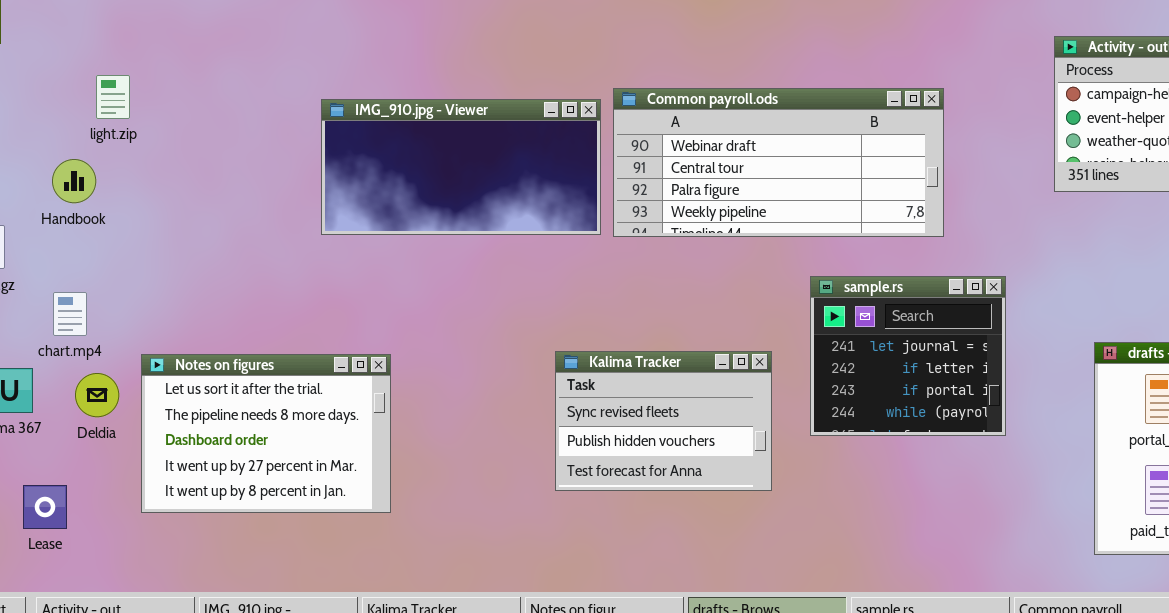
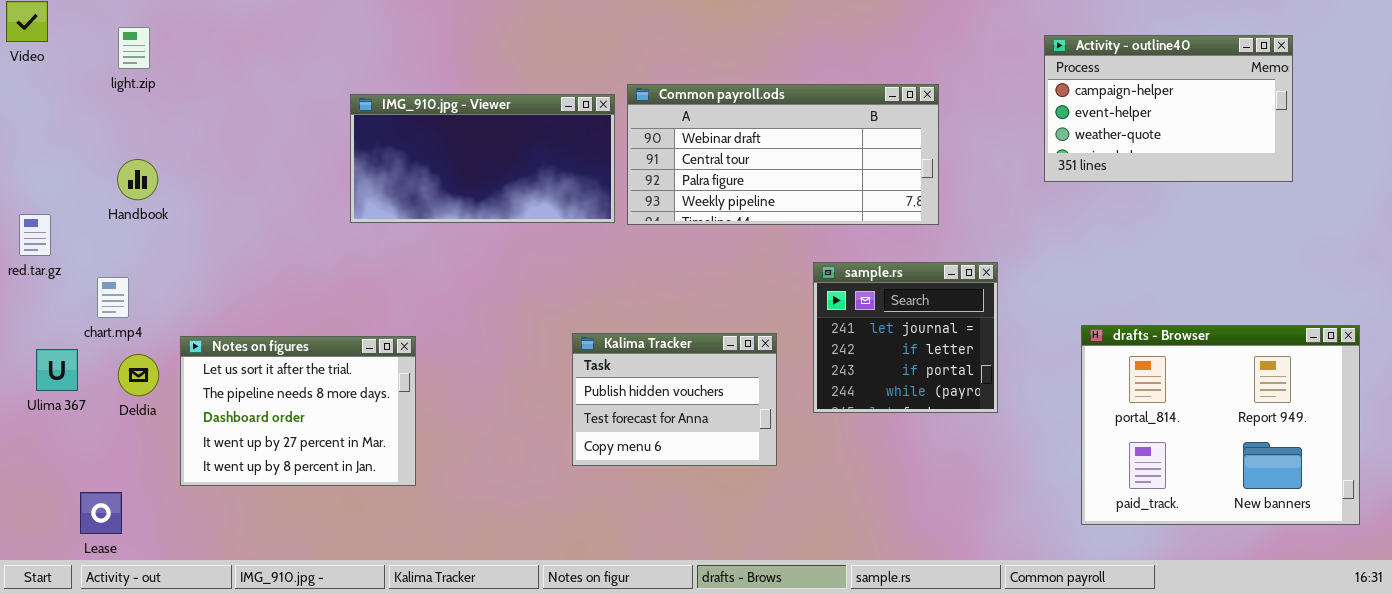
light.zip: [96,75,130,119] -> [118,27,150,69], moved
Handbook: [52,159,96,203] -> [117,159,158,200], moved
Kalima Tracker: [555,351,772,491] -> [572,333,777,466], scrolled down 1 row
Lease: [23,485,67,529] -> [80,492,122,534], moved

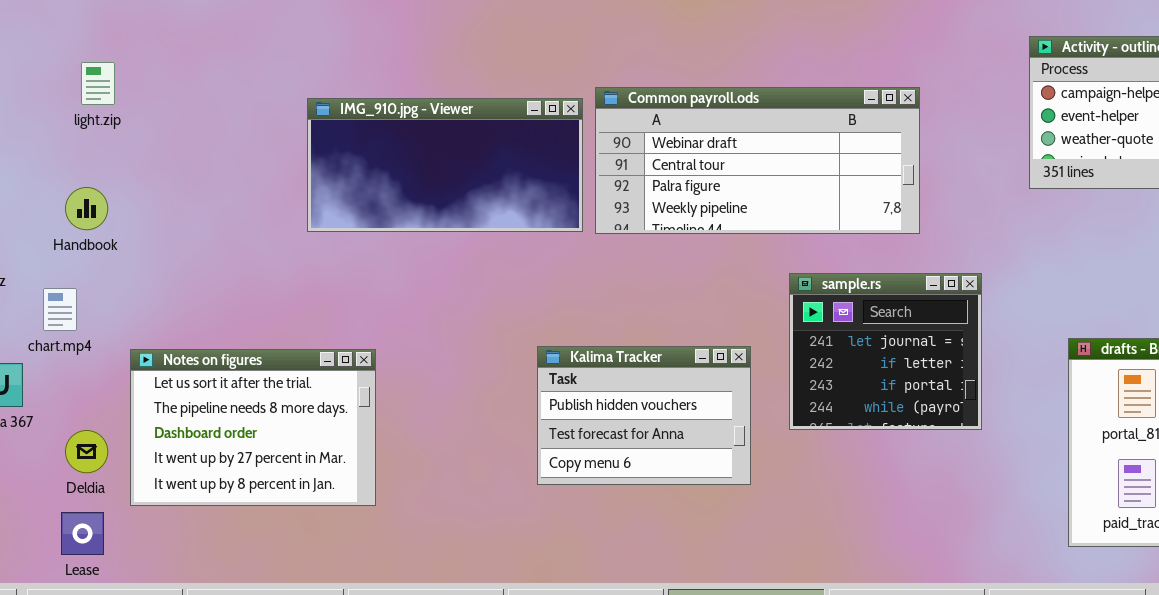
light.zip: [118,27,150,69] -> [81,62,115,105], moved
Handbook: [117,159,158,200] -> [65,187,108,230], moved
Deldia: [118,354,159,396] -> [65,430,108,473], moved
Lease: [80,492,122,534] -> [61,512,104,555], moved

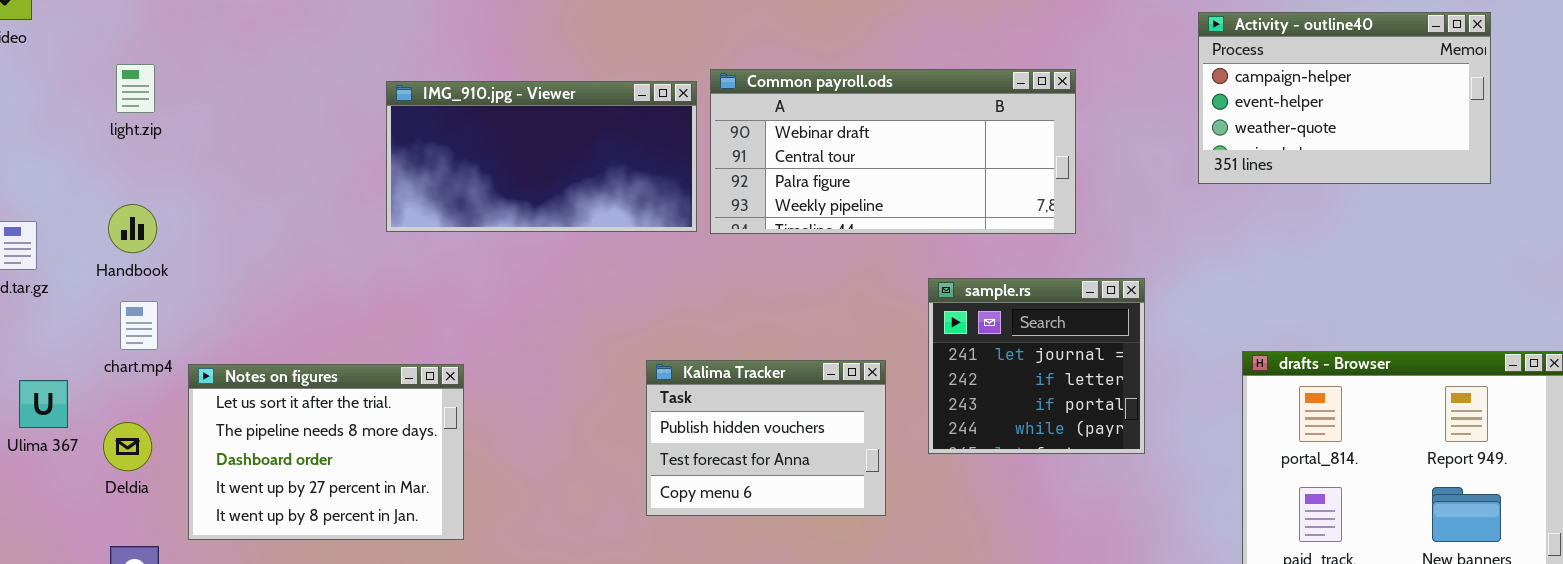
light.zip: [81,62,115,105] -> [116,64,155,113], moved
Handbook: [65,187,108,230] -> [108,204,157,253], moved
chart.mp4: [43,288,77,331] -> [120,301,158,350], moved
Deldia: [65,430,108,473] -> [103,422,152,471], moved

